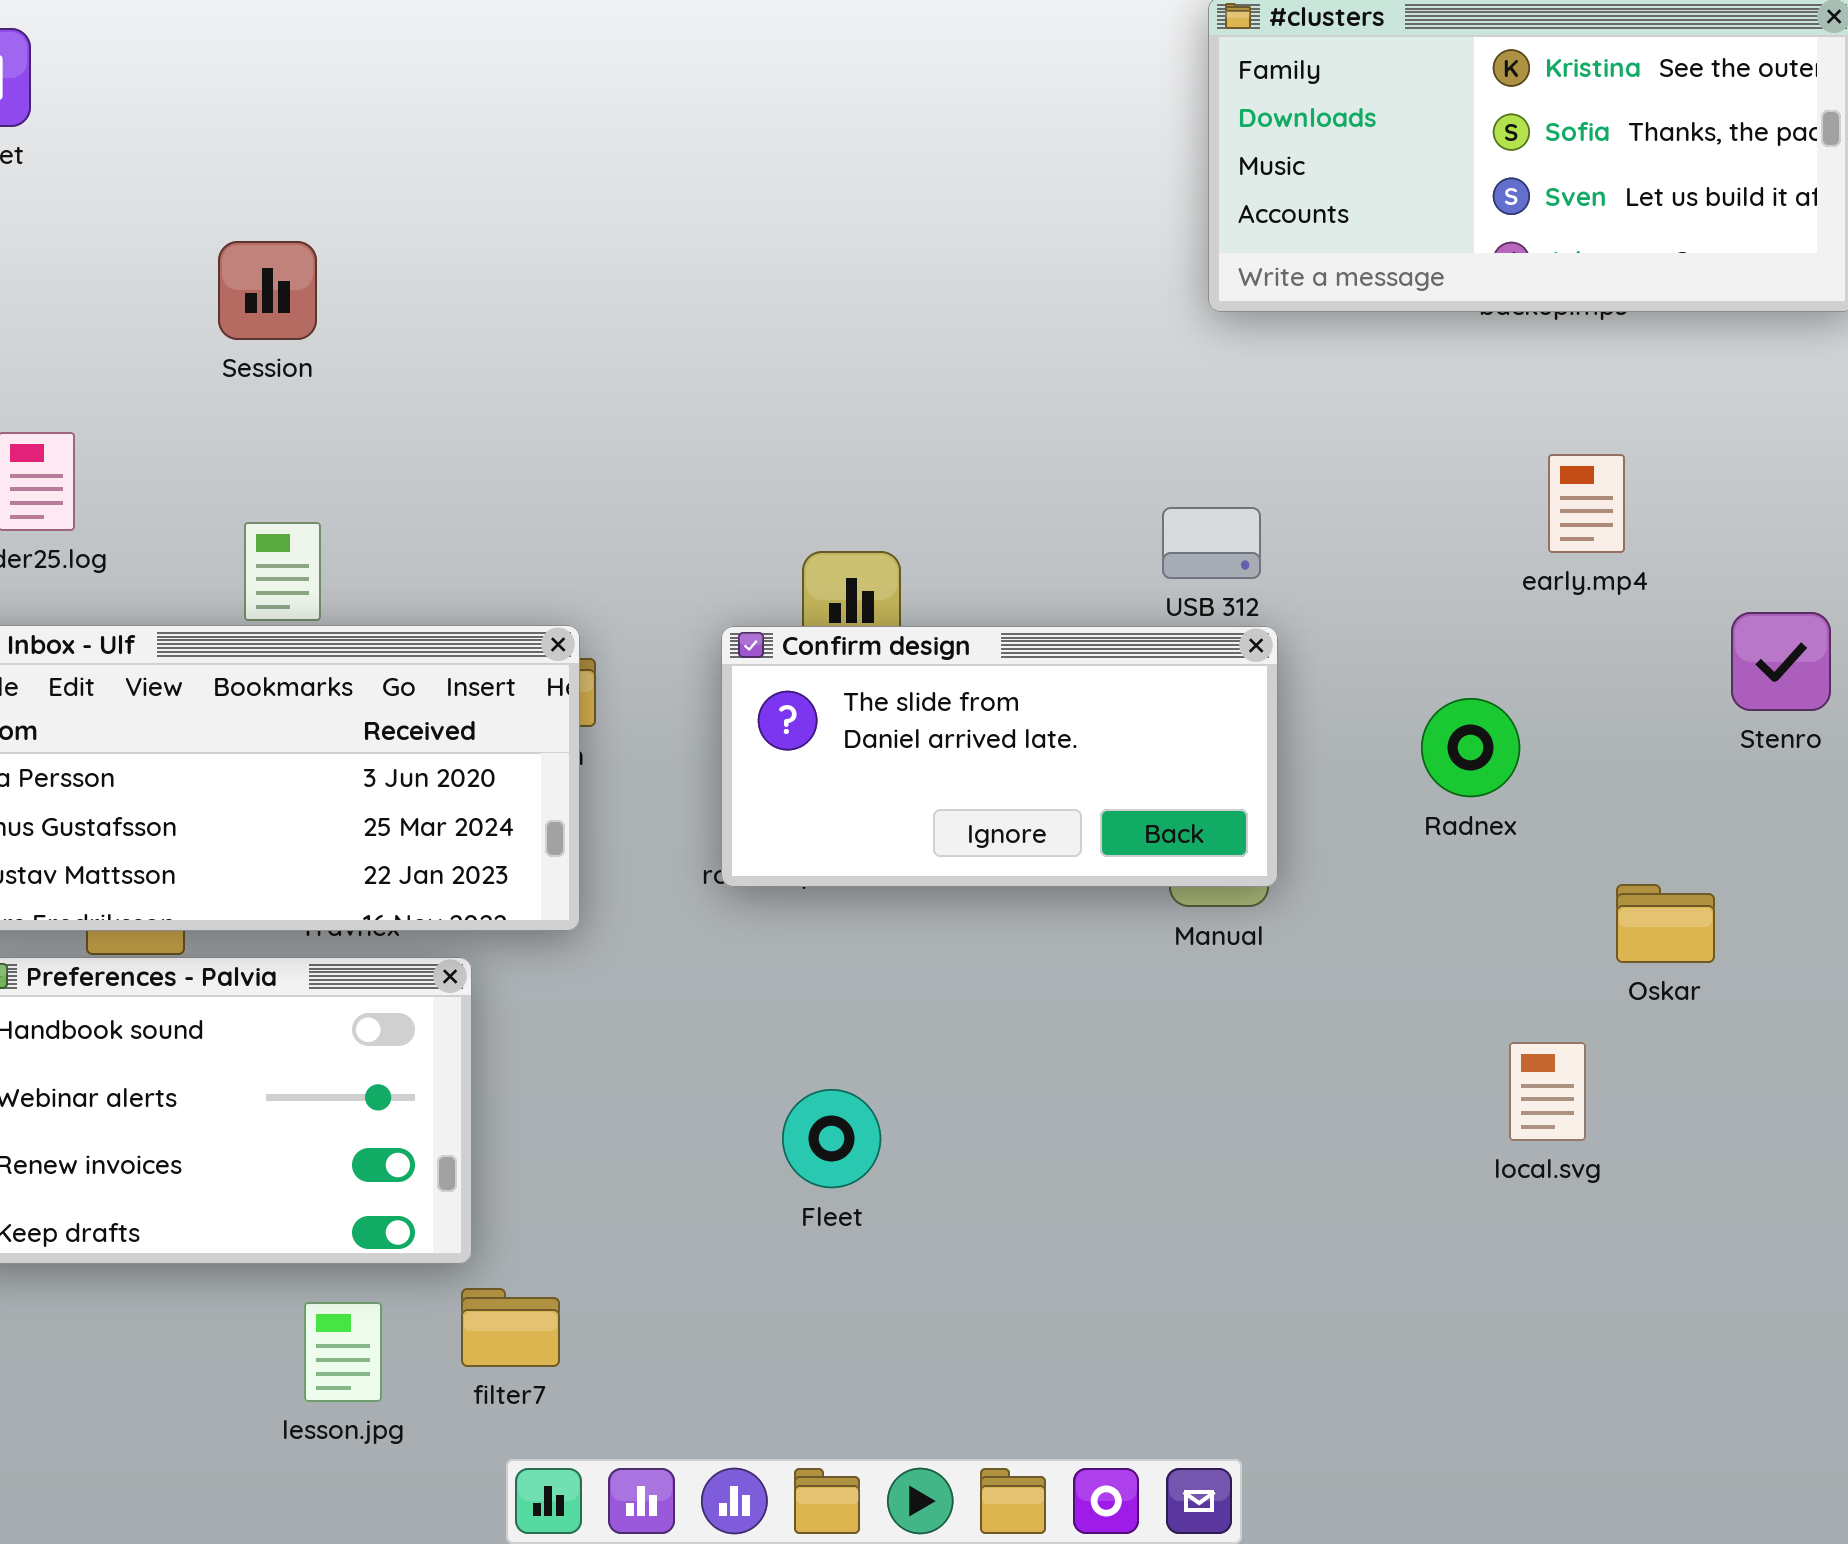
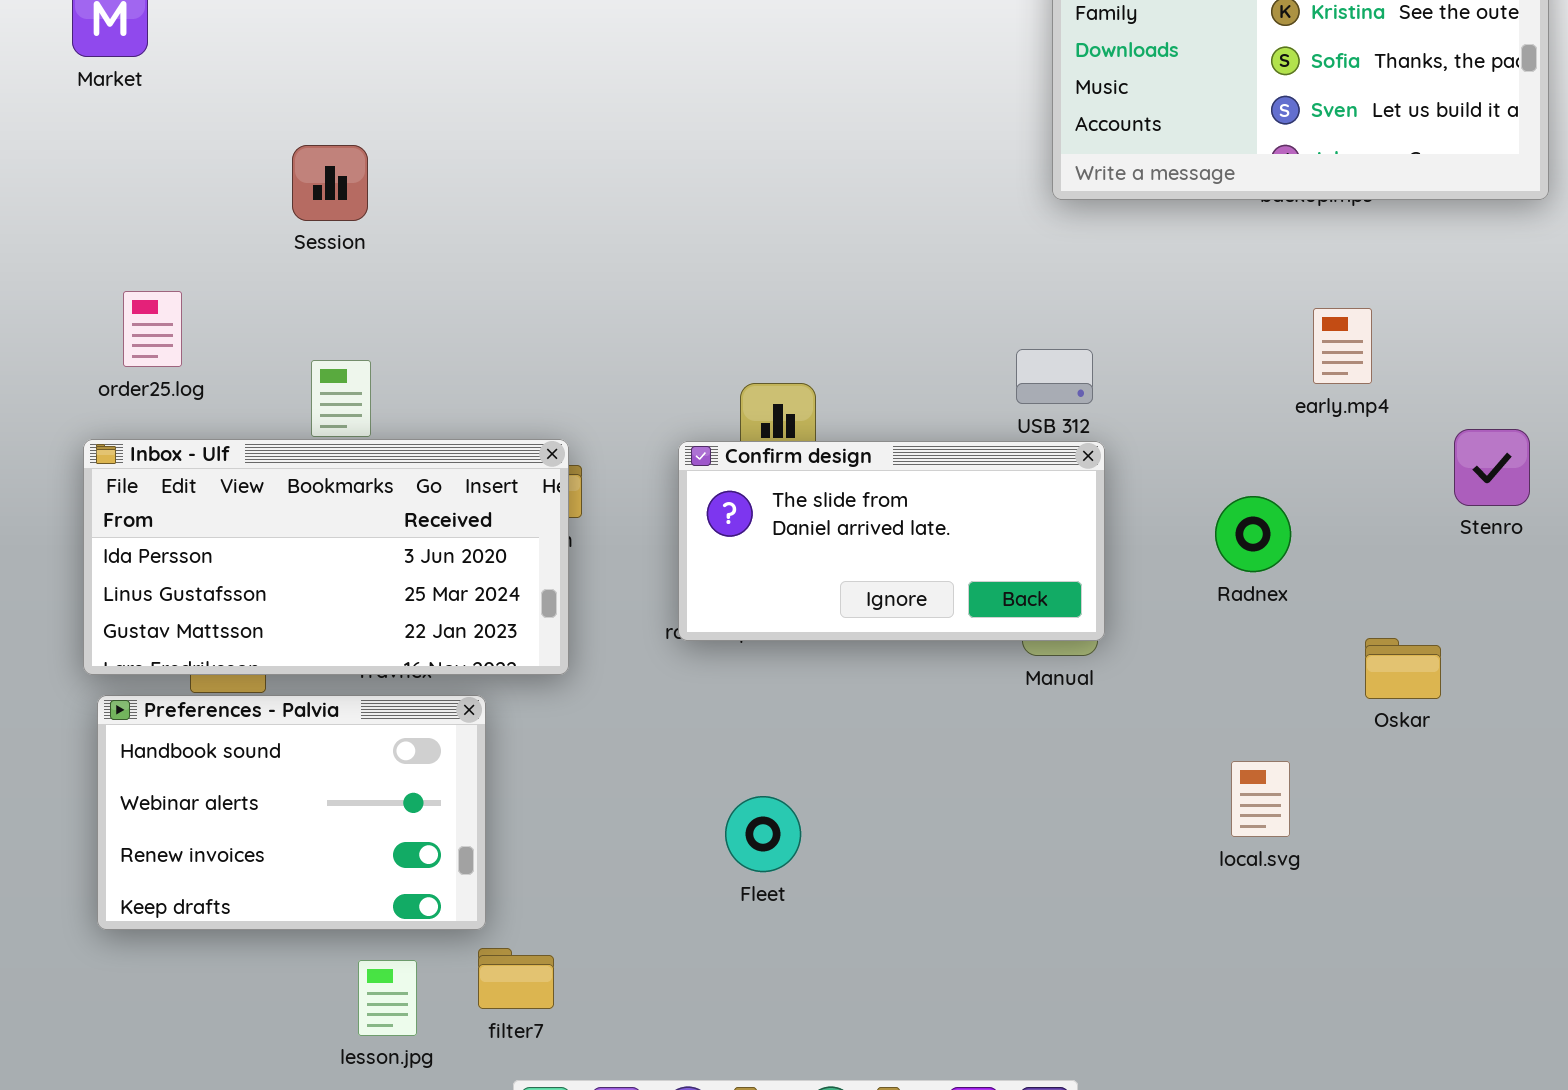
local.svg: [1509,1042,1586,1141] -> [1231,761,1290,837], moved

